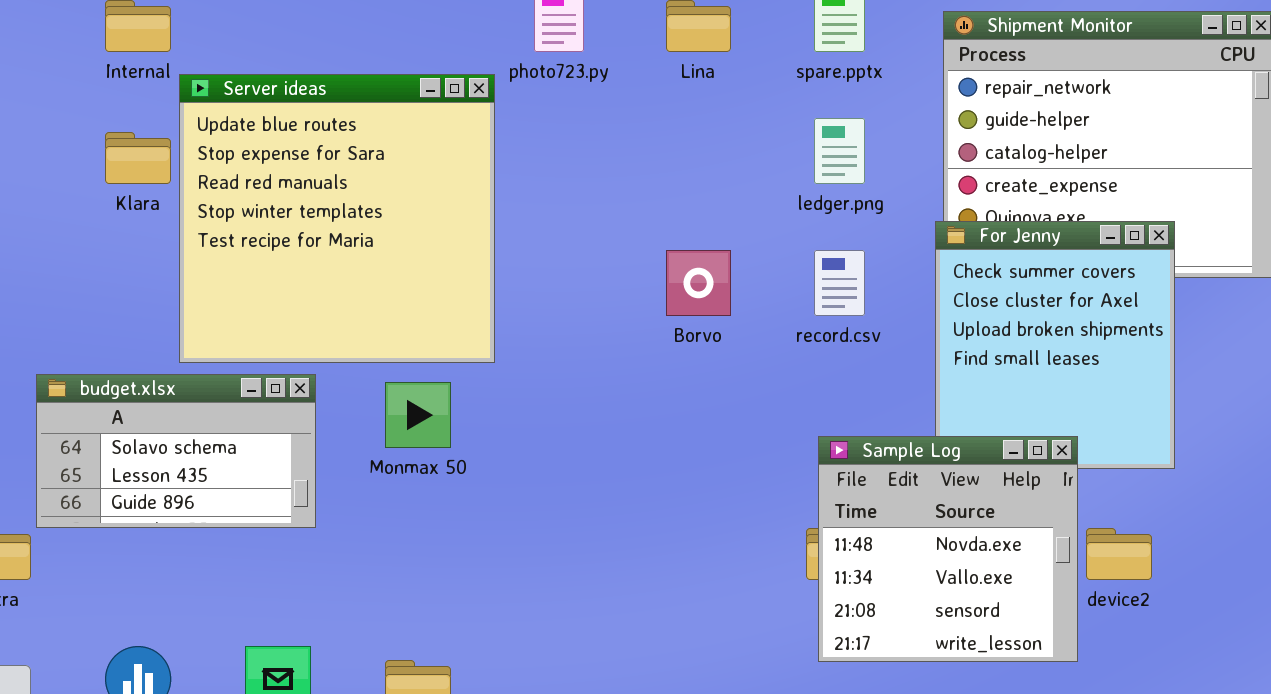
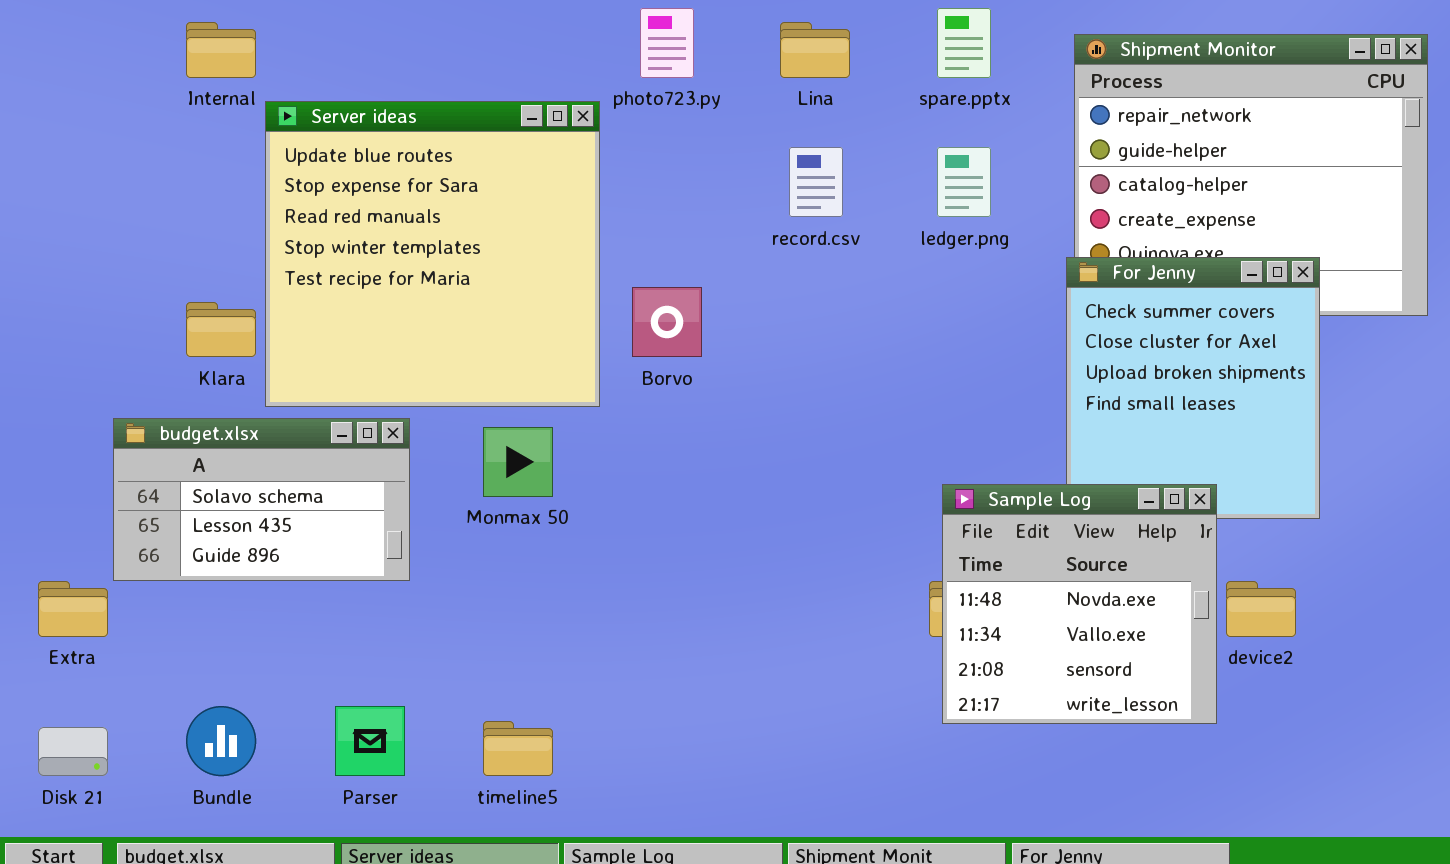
Klara: [105,132,171,184] -> [186,302,256,357], moved
Borvo: [666,250,731,316] -> [632,287,702,357], moved
record.csv: [814,250,865,316] -> [789,147,843,217], moved

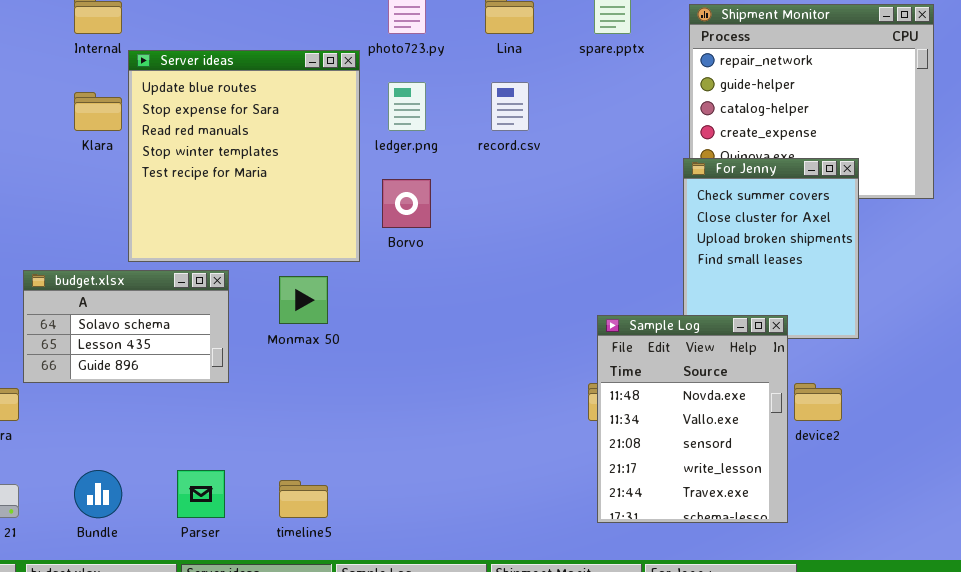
ledger.png: [937,147,991,217] -> [388,82,426,131], moved
Klara: [186,302,256,357] -> [74,92,122,131], moved
Sample Log: [942,484,1217,724] -> [597,315,788,523], resized

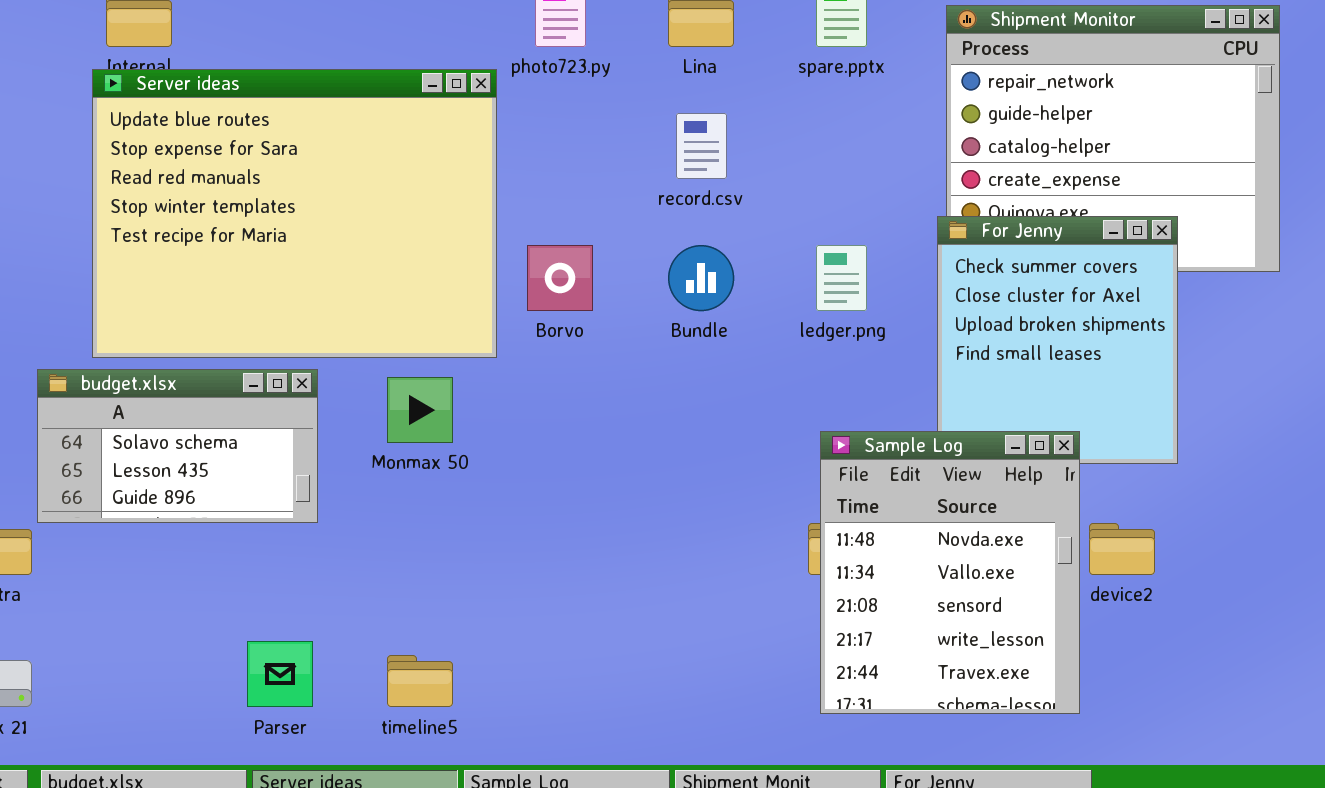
Server ideas: [128,50,360,262] -> [92,69,497,358], resized
ledger.png: [388,82,426,131] -> [816,245,867,311], moved
Bundle: [74,470,122,518] -> [668,245,734,311], moved

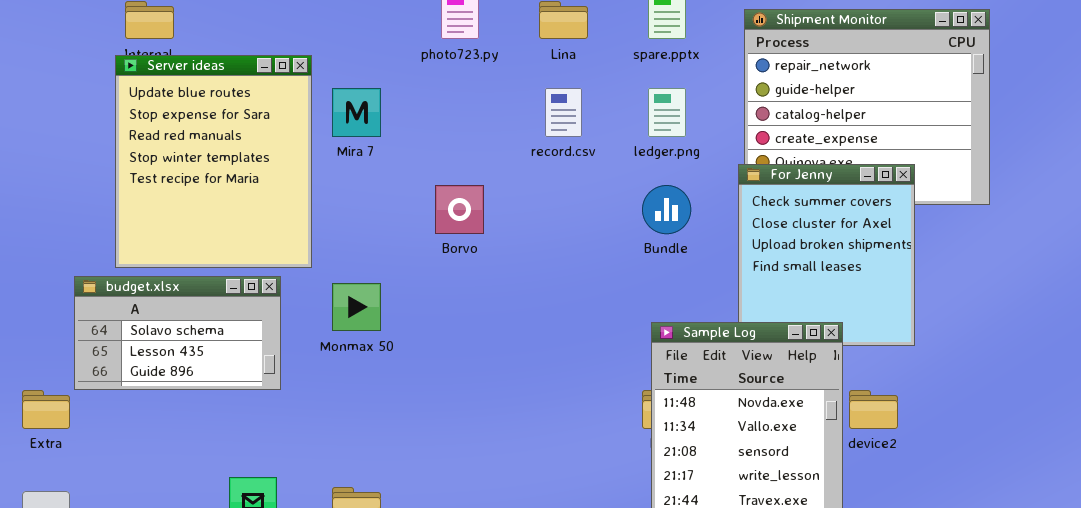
Server ideas: [92,69,497,358] -> [115,55,312,268], resized
Bundle: [668,245,734,311] -> [642,185,691,234], moved
ledger.png: [816,245,867,311] -> [648,88,686,137], moved

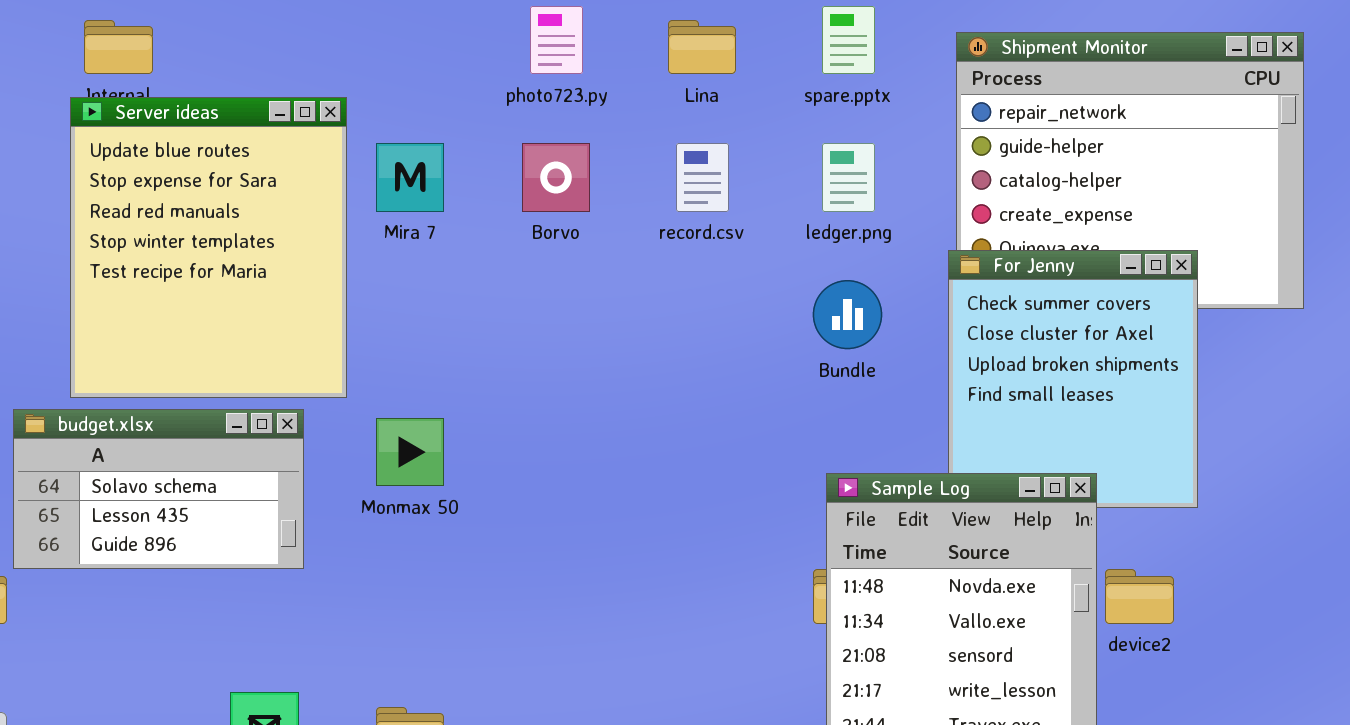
Borvo: [435,185,484,234] -> [522,143,590,212], moved

